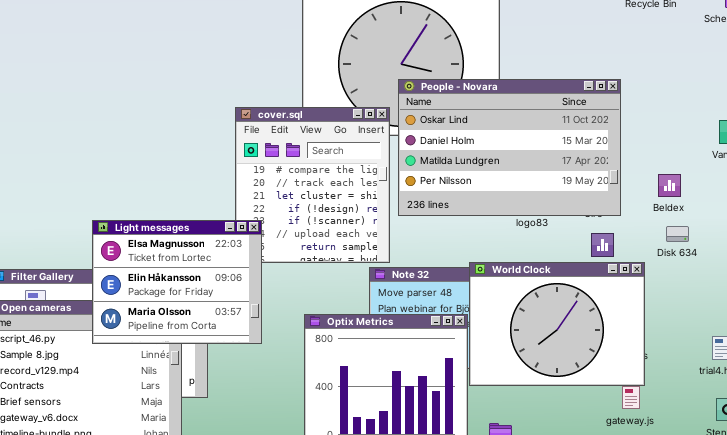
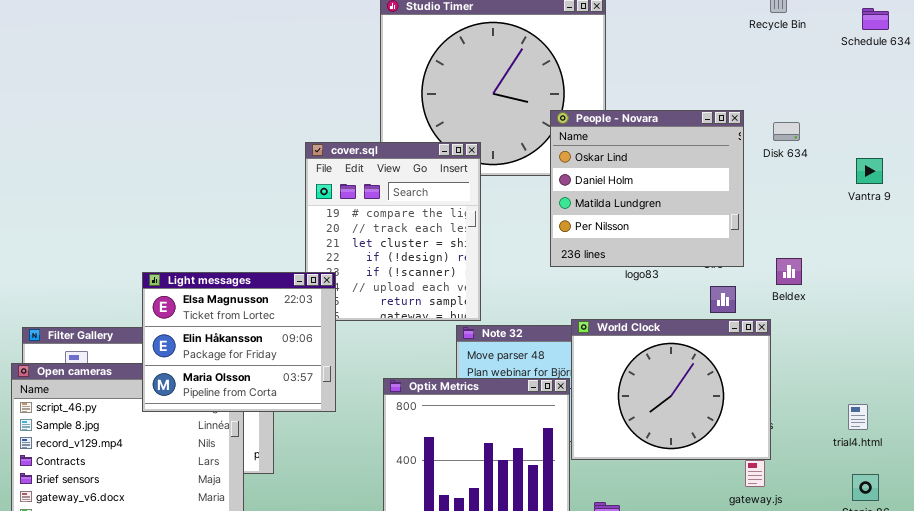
People - Novara: [398,79,621,216] -> [550,110,744,267], resized
Beldex: [658,174,681,197] -> [776,258,802,285], moved
Disk 634: [666,226,689,242] -> [773,122,800,141], moved

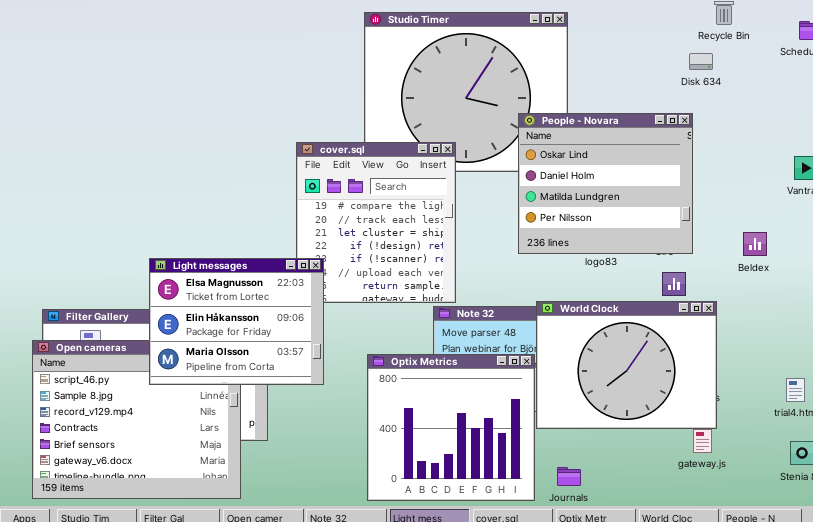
Disk 634: [773,122,800,141] -> [689,53,713,70], moved
Beldex: [776,258,802,285] -> [743,232,767,256], moved

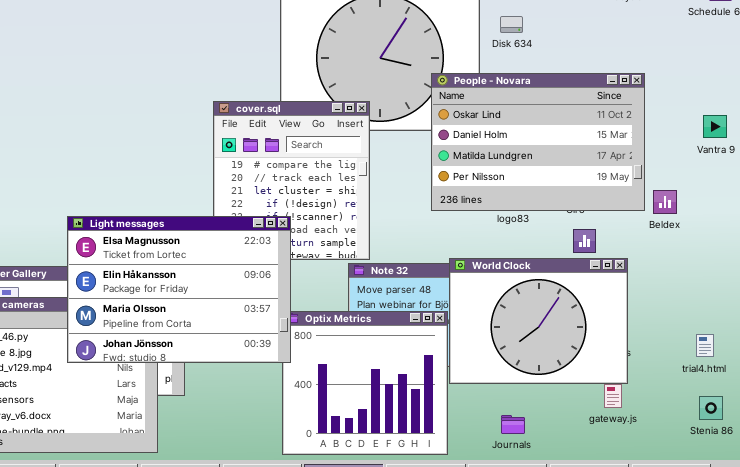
Disk 634: [689,53,713,70] -> [500,16,523,33], moved
People - Novara: [518,113,693,254] -> [431,73,645,211], resized
Light messages: [149,258,324,385] -> [67,216,291,363], resized
Journals: [557,467,581,486] -> [501,415,525,434], moved

